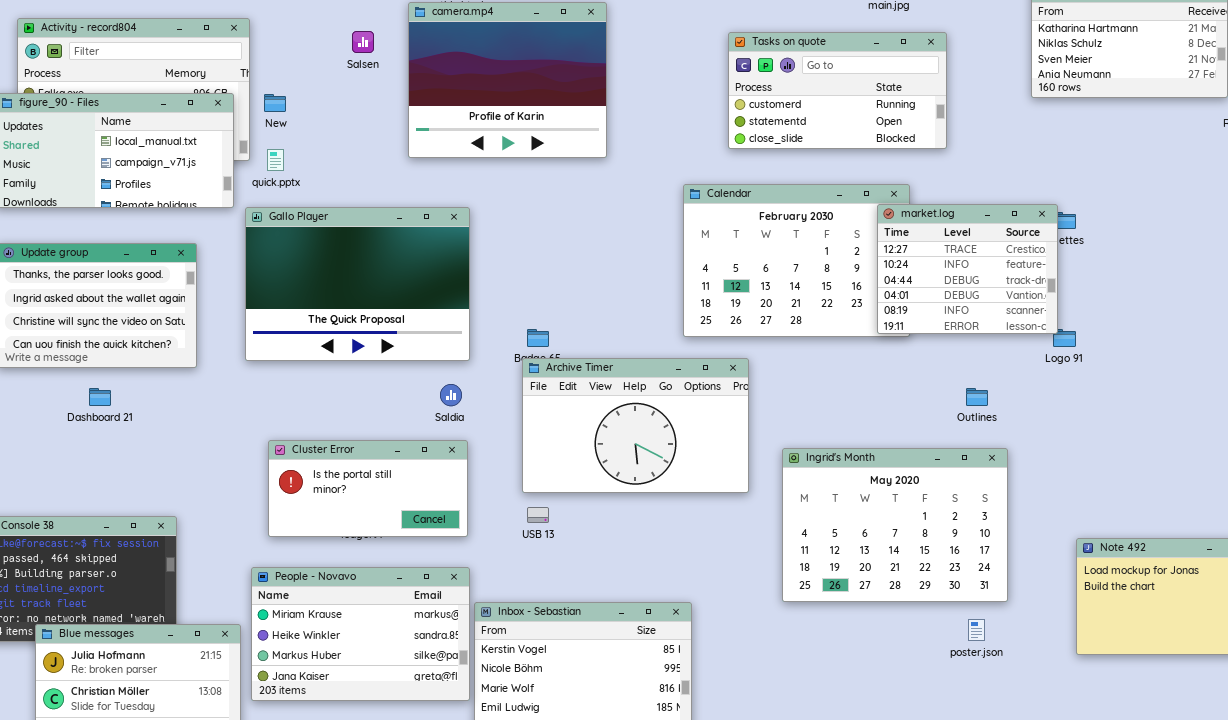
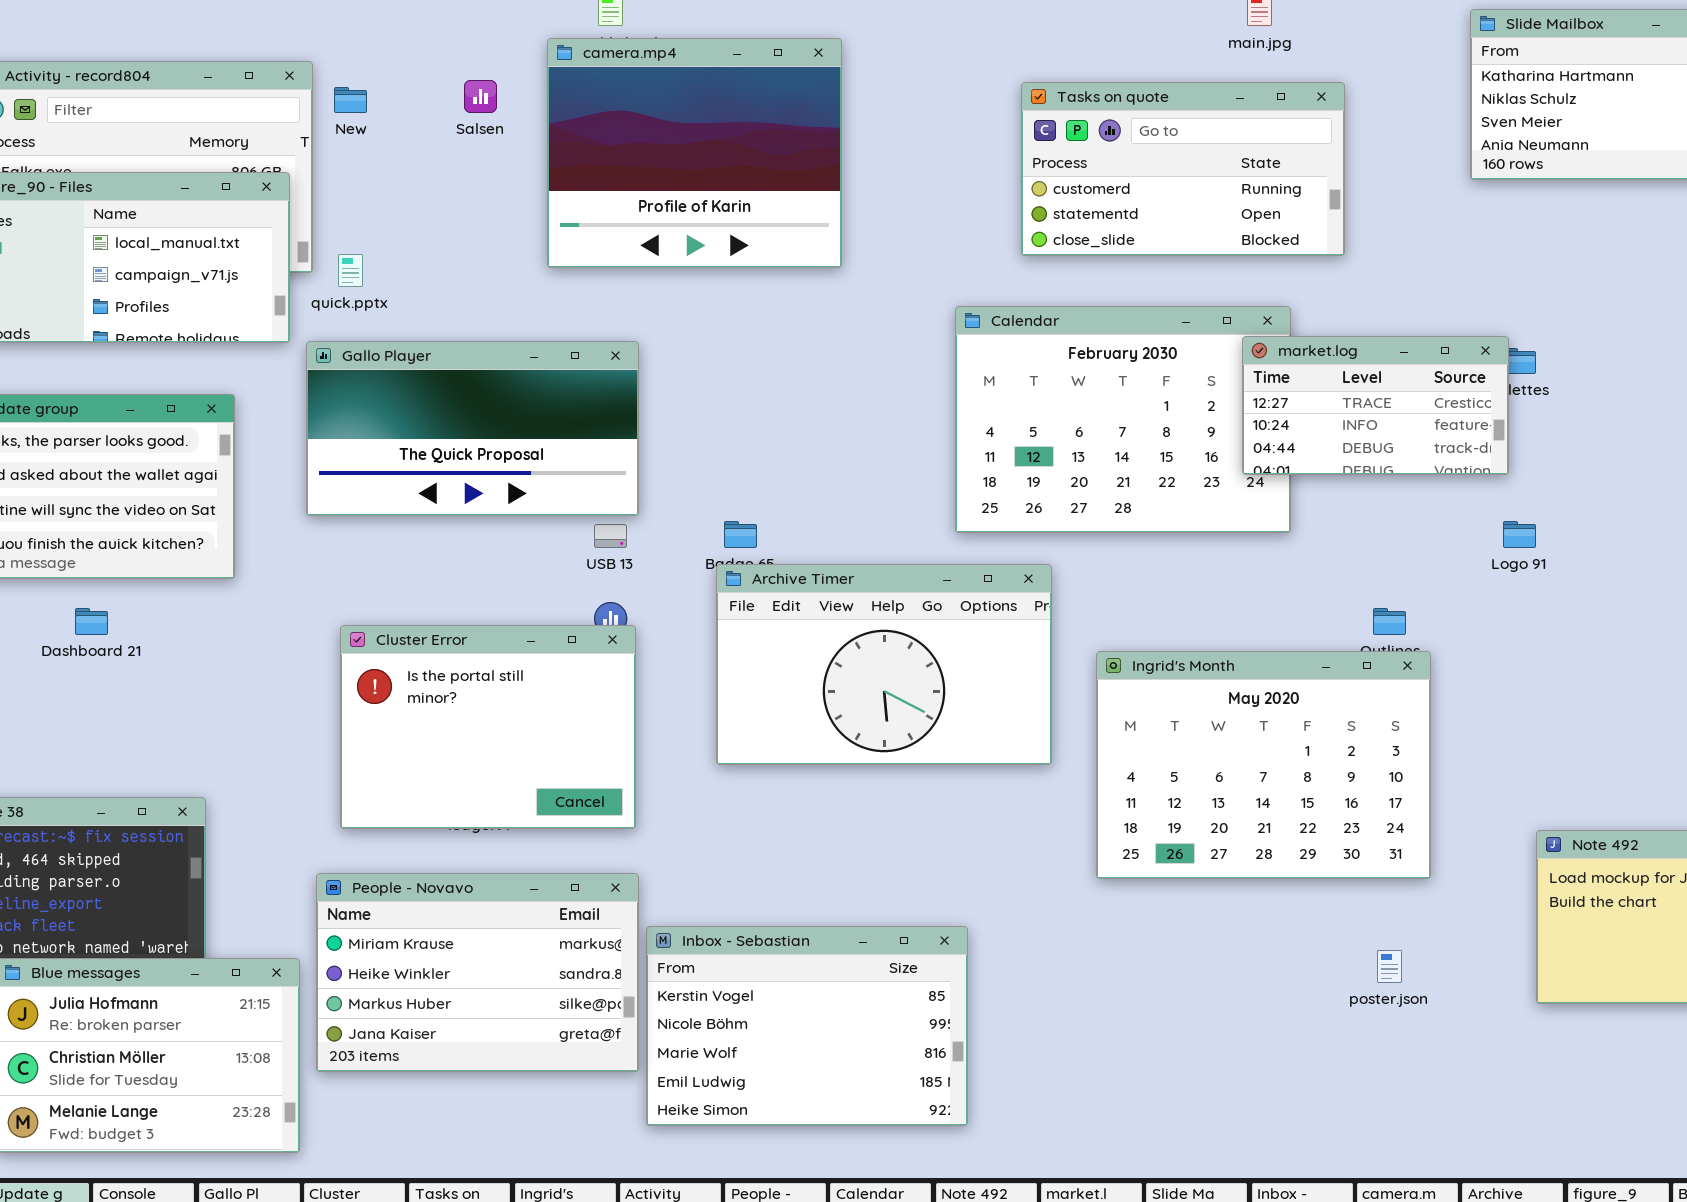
New: [264,94,286,112] -> [334,87,367,113], moved
market.log: [877,204,1058,334] -> [1242,336,1509,475], resized
Gallo Player: [245,207,470,361] -> [306,341,639,516], resized
Cluster Error: [268,440,468,537] -> [340,625,636,829], resized
Ingrid's Month: [782,448,1008,602] -> [1096,651,1431,879], moved
USB 13: [527,507,549,523] -> [594,524,627,548], moved

